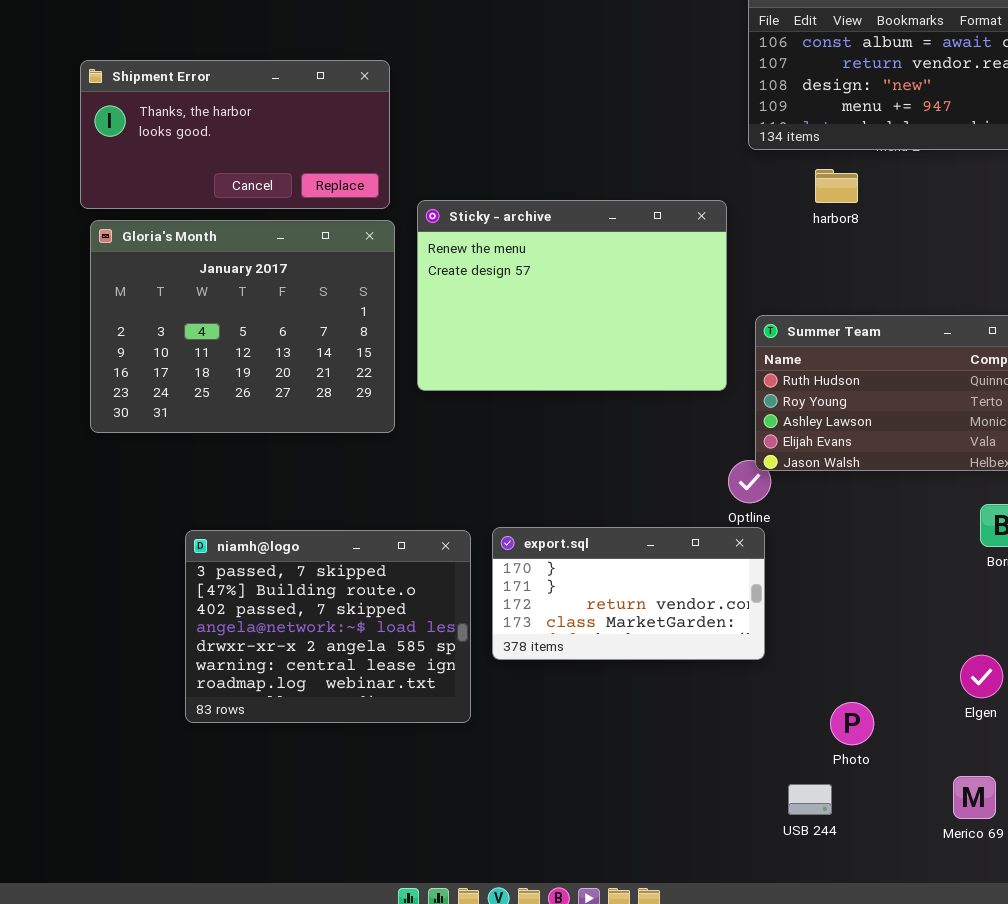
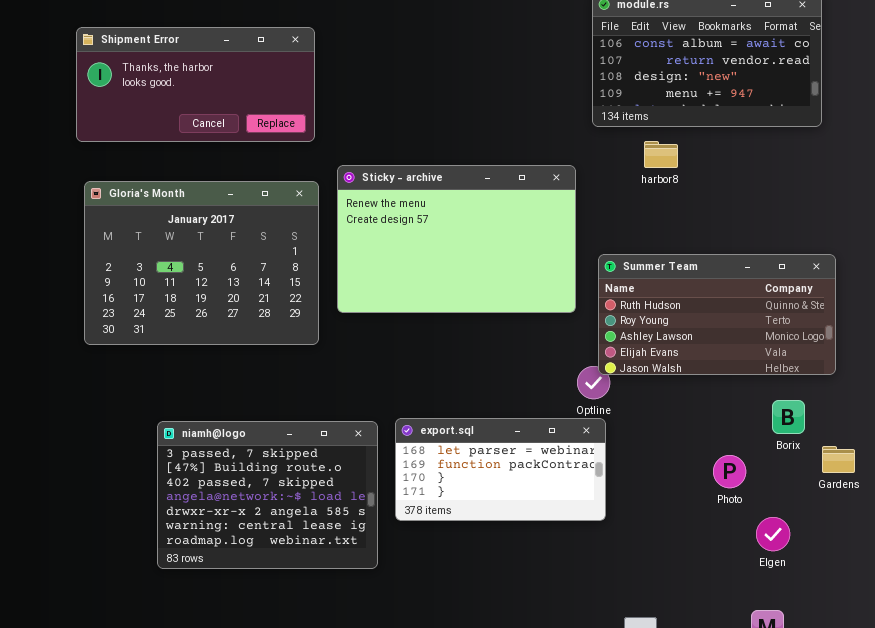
Shipment Error: [80,60,390,209] -> [76,27,315,142], moved
export.sql: [492,527,765,660] -> [395,418,606,521], scrolled up 2 rows
Photo: [830,702,874,745] -> [713,455,746,488], moved

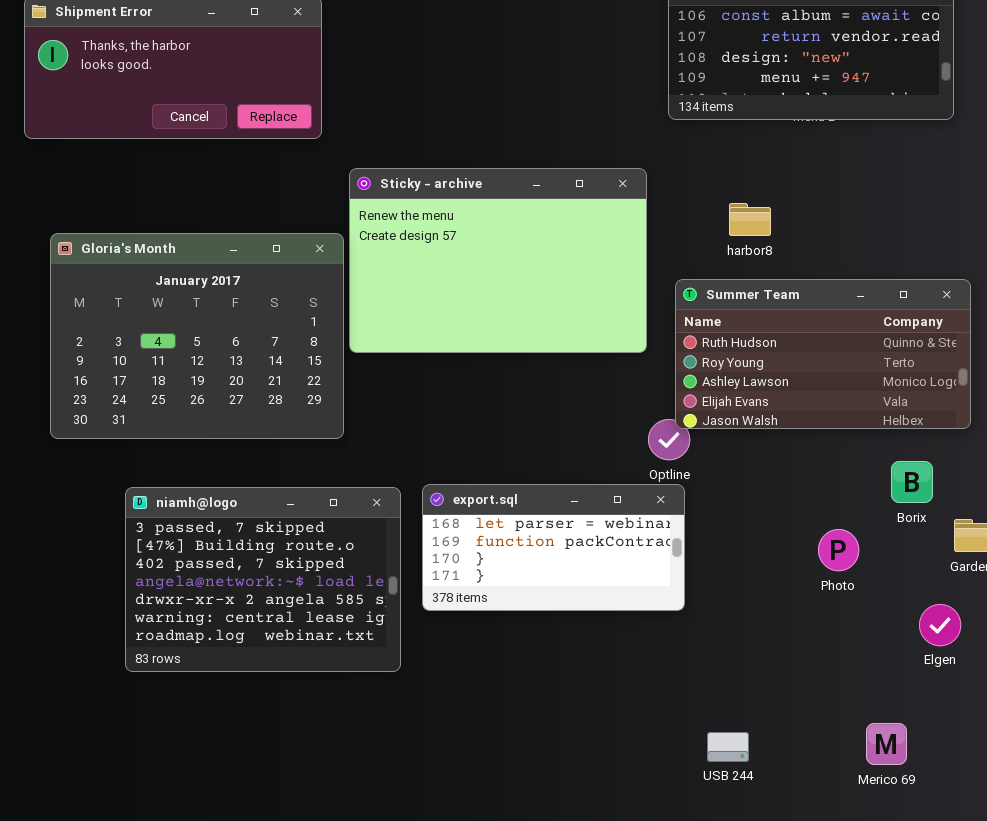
harbor8: [644,141,678,168] -> [729,203,771,236], moved
Gloria's Month: [84,181,319,345] -> [50,233,344,439], moved
Elgen: [756,517,790,551] -> [919,604,961,646], moved

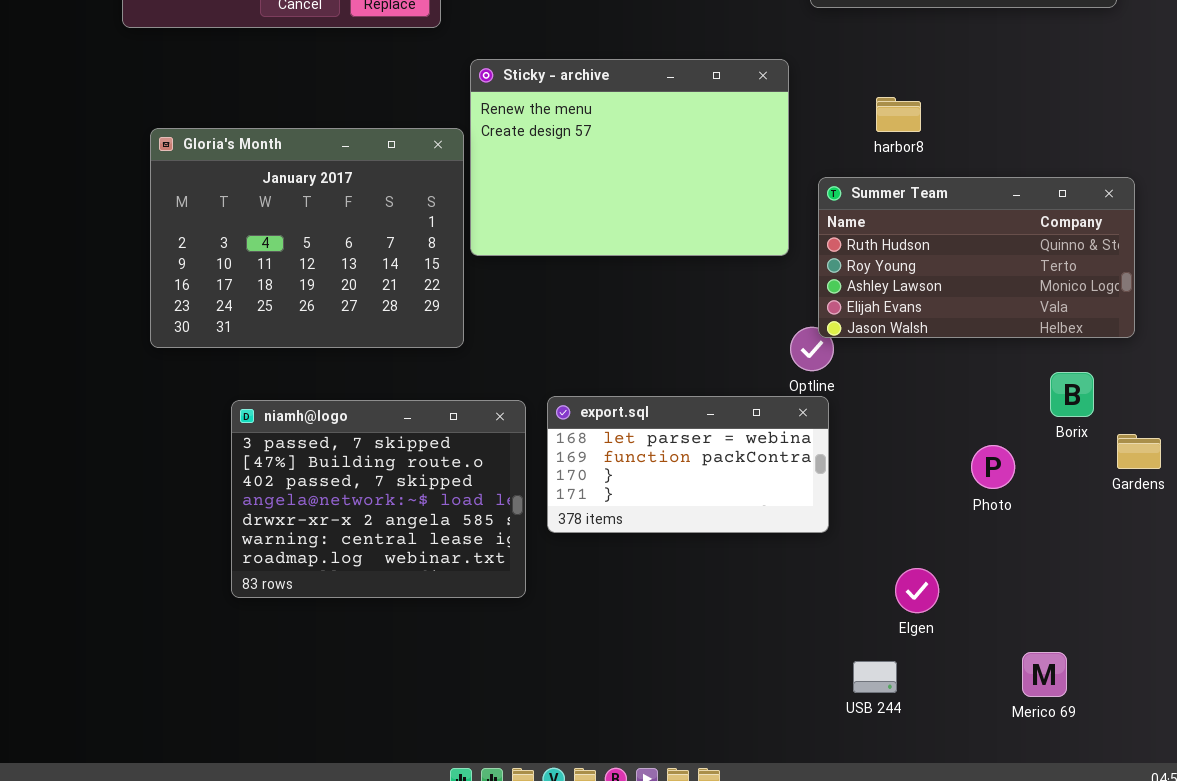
Elgen: [919,604,961,646] -> [895,568,939,613], moved

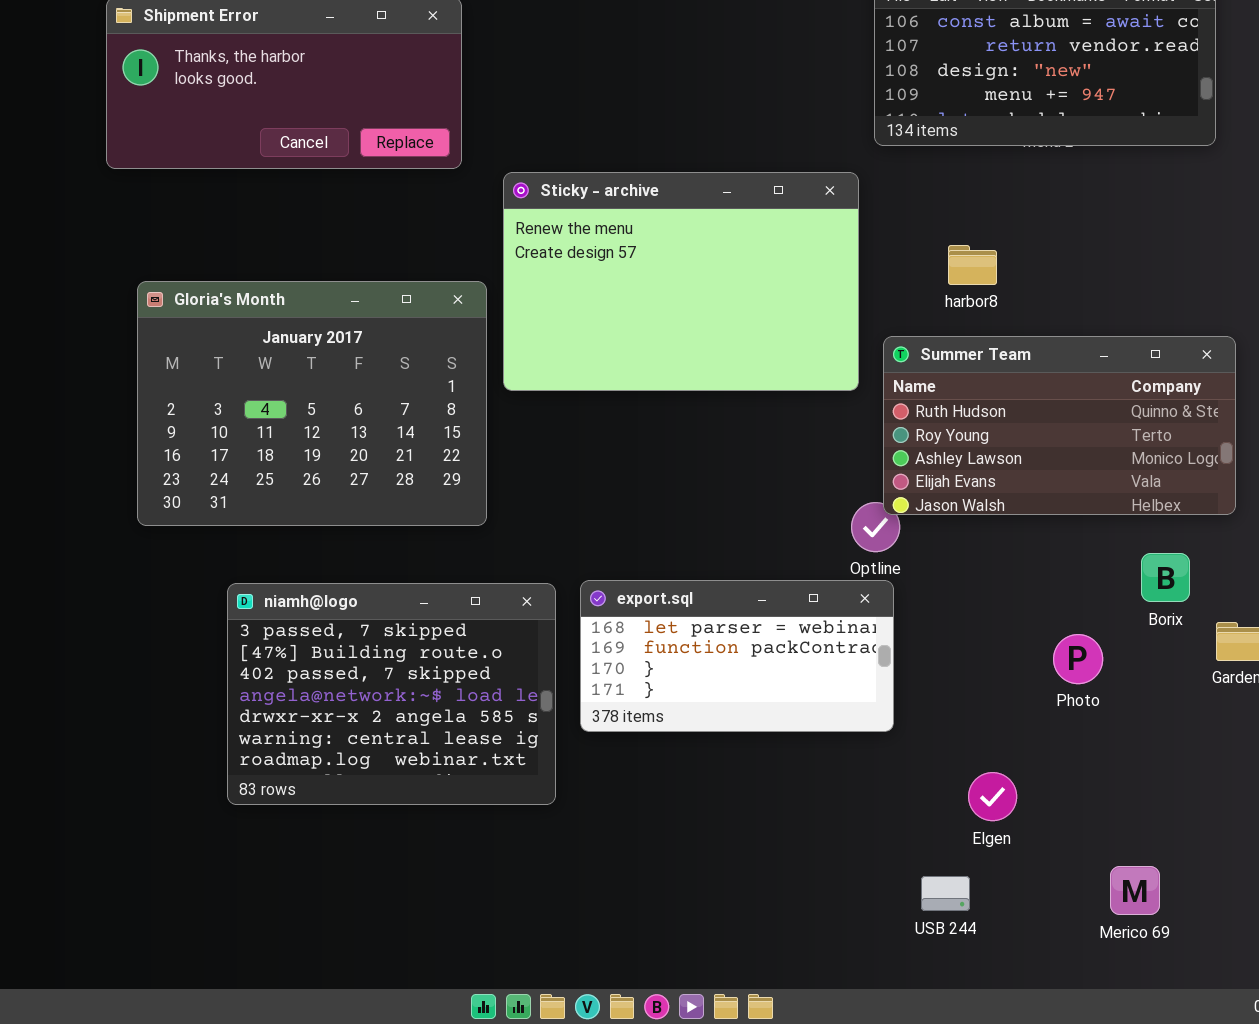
Sticky - archive: [470,59,789,256] -> [503,172,859,391], moved

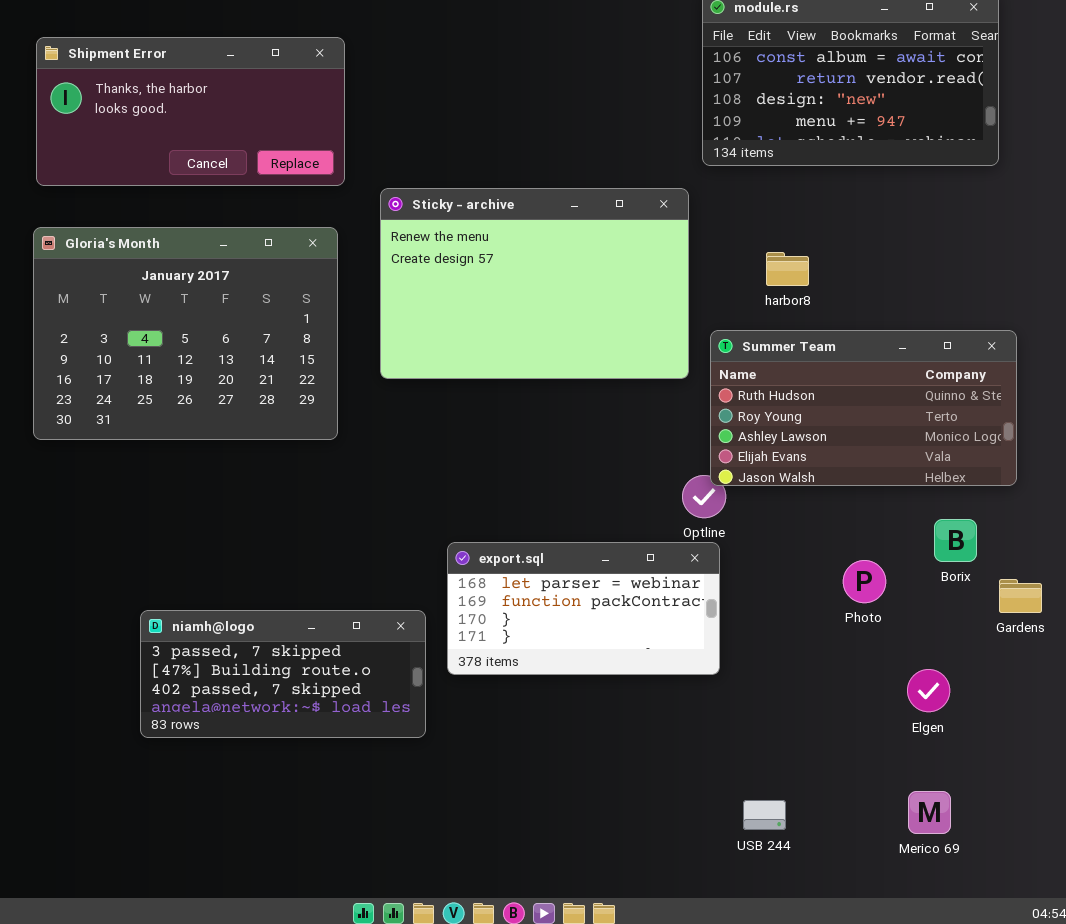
Gloria's Month: [137,281,487,526] -> [33,227,338,440], moved
niamh@logo: [227,583,556,805] -> [140,610,426,738], resized
Photo: [1053,634,1103,684] -> [843,560,886,603], moved
Elgen: [968,772,1017,821] -> [907,669,950,712], moved

